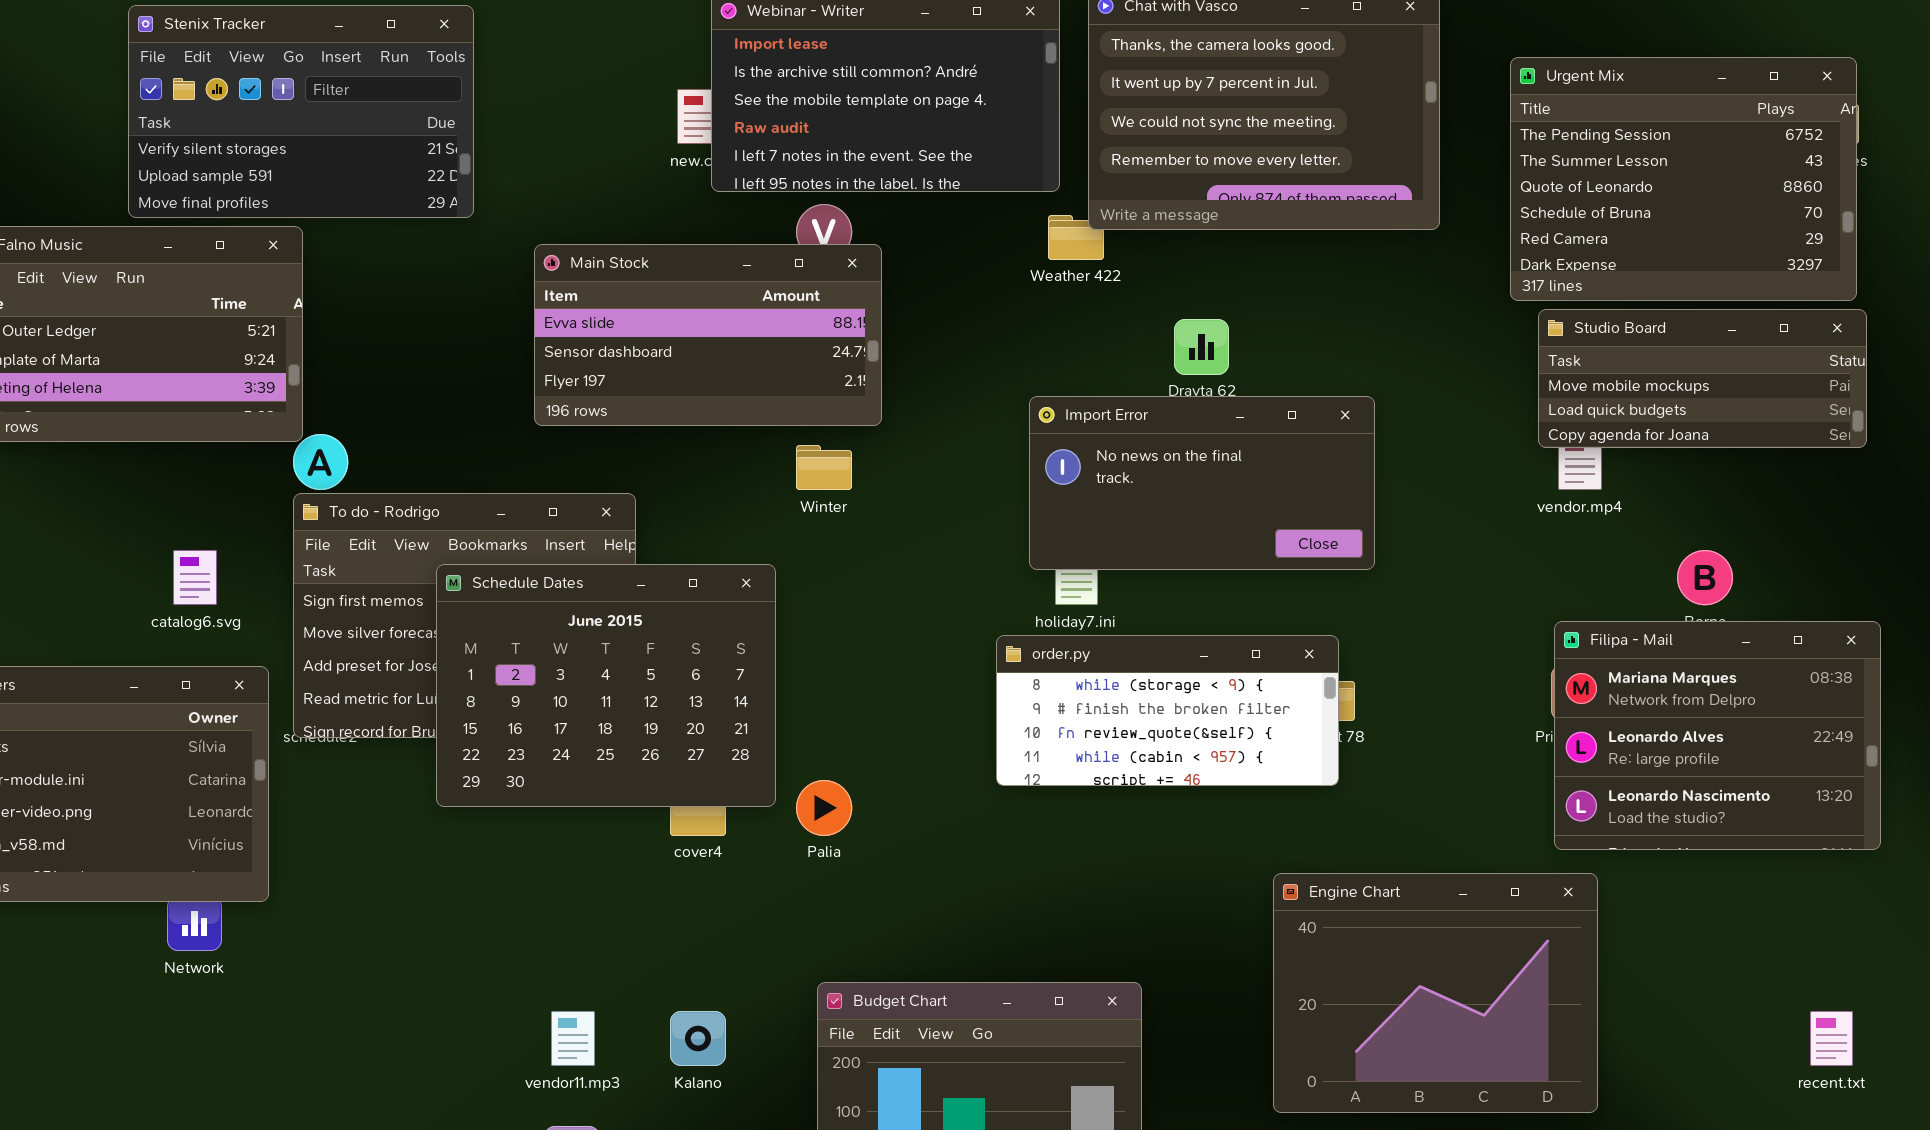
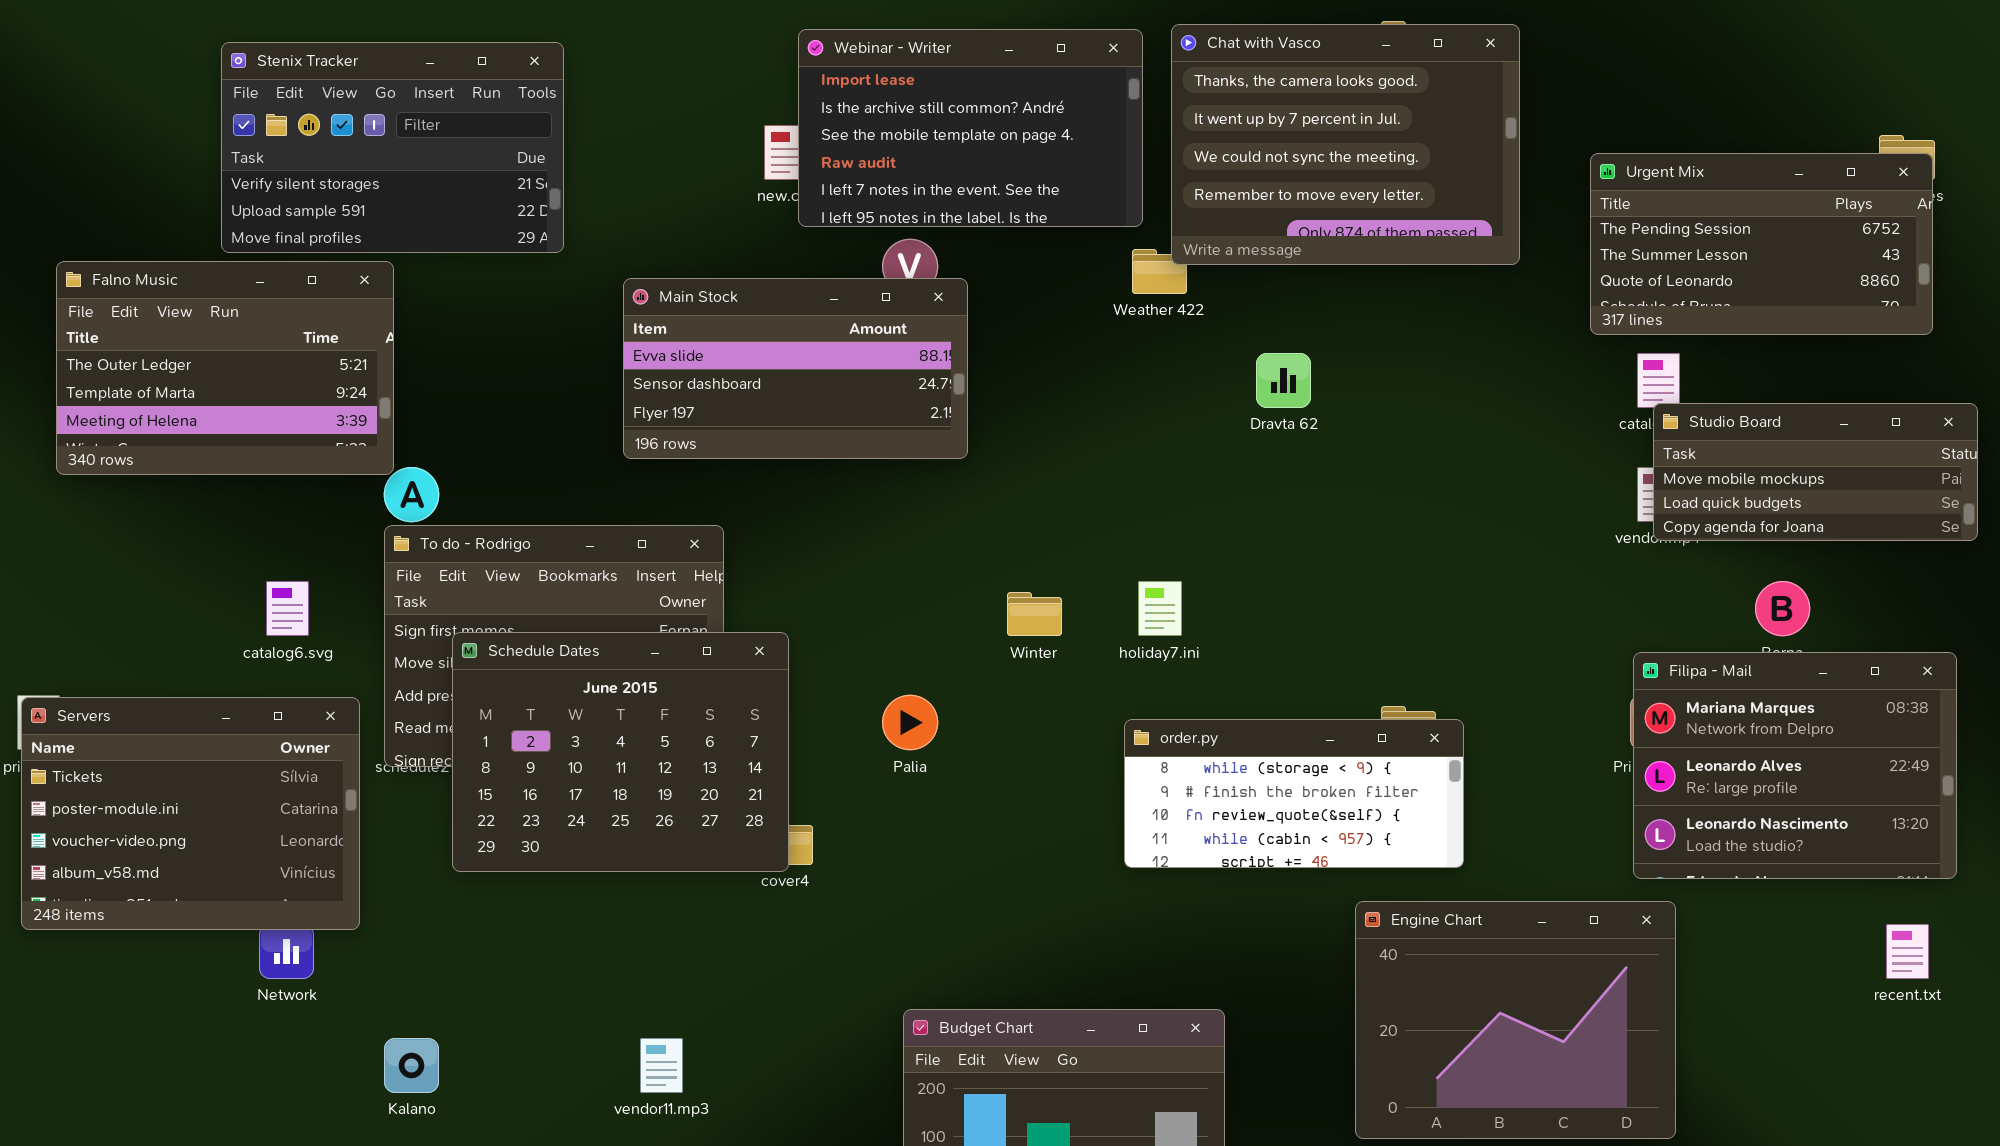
Urgent Mix: [1510,57,1857,301] -> [1590,153,1933,335], resized
Studio Board: [1538,309,1867,448] -> [1653,403,1978,541], moved
Import Error: [1029,396,1375,570] -> none, closed
Winter: [796,445,852,490] -> [1007,592,1062,636], moved
Schedule Dates: [436,564,776,807] -> [452,632,789,872], moved
order.py: [996,635,1339,786] -> [1124,719,1464,868], moved
Palia: [796,780,852,836] -> [882,695,938,750], moved
Kalano: [670,1011,726,1066] -> [384,1038,439,1093], moved
recent.txt: [1810,1011,1853,1066] -> [1886,924,1929,979], moved

